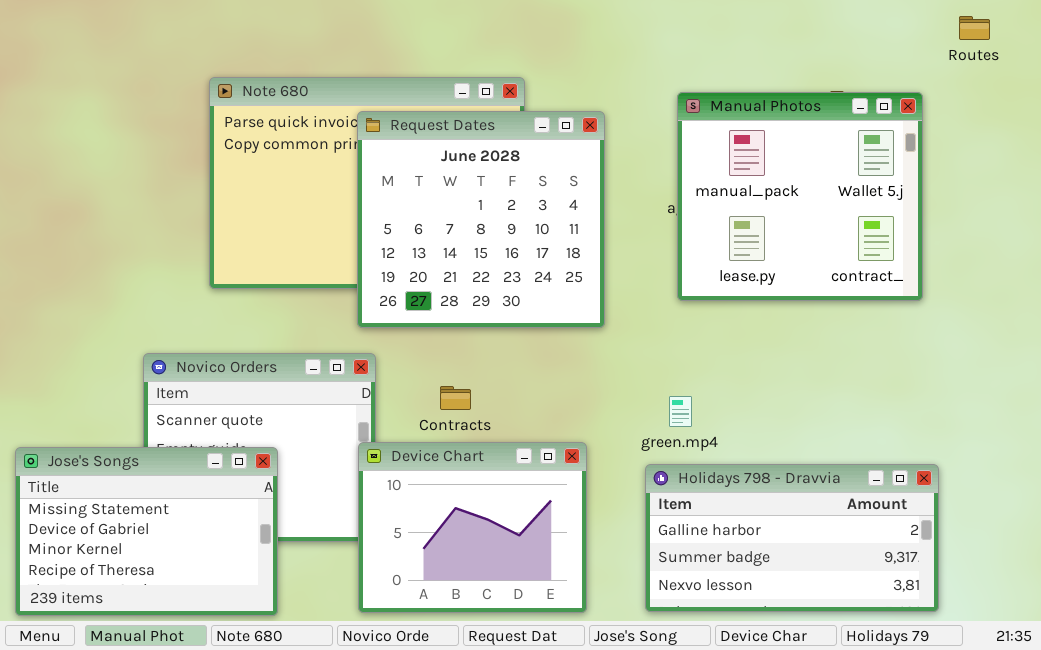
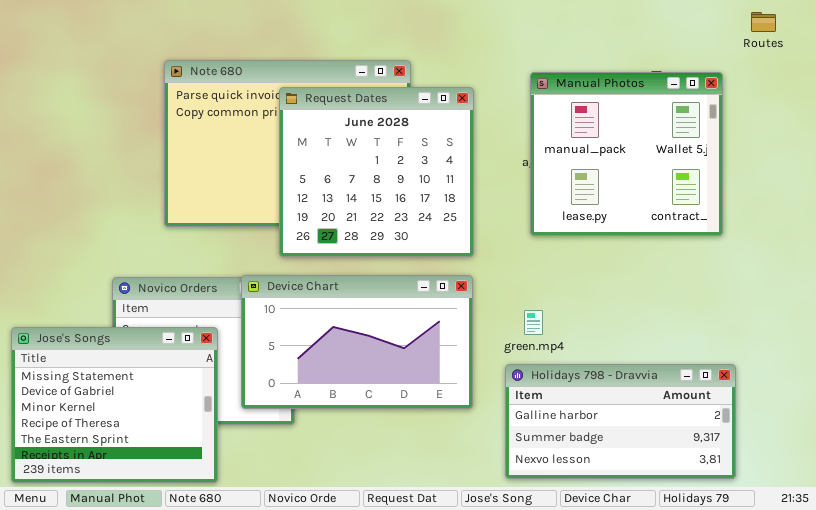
Device Chart: [358,442,587,613] -> [241,275,473,409], moved, resized
Jose's Songs: [15,447,278,616] -> [11,327,218,483], resized

